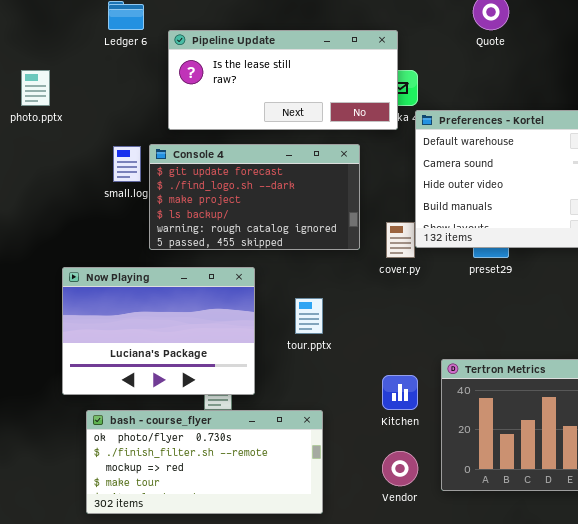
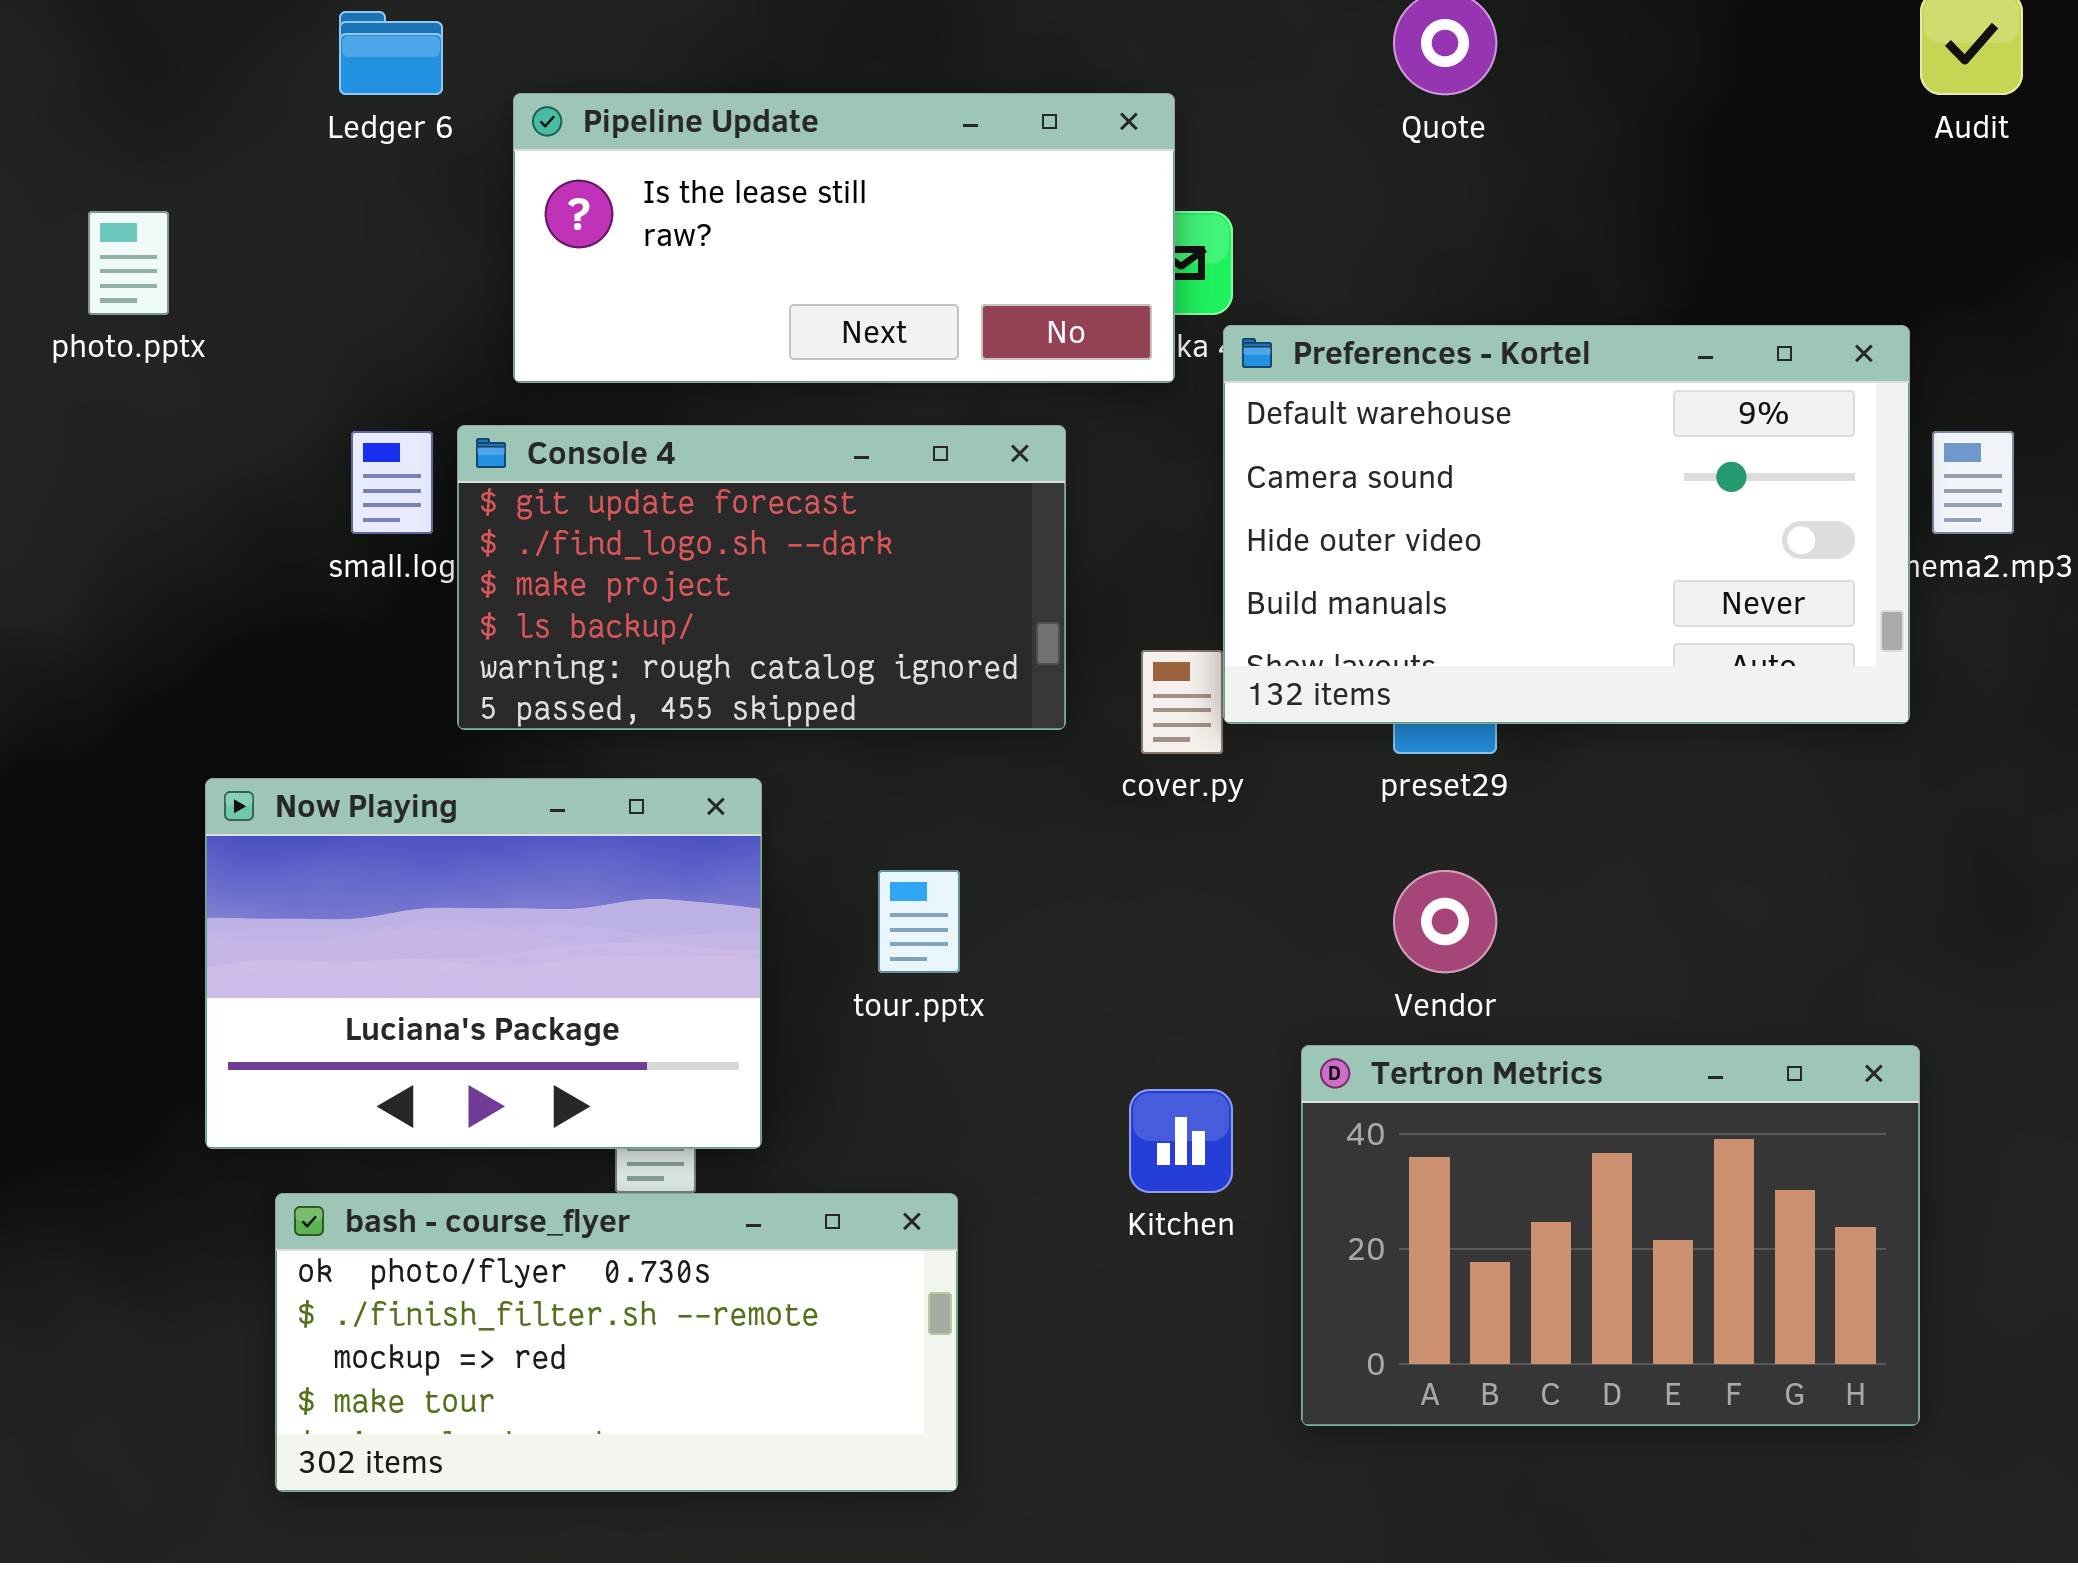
Vendor: [382,451,418,486] -> [1393,870,1497,973], moved

